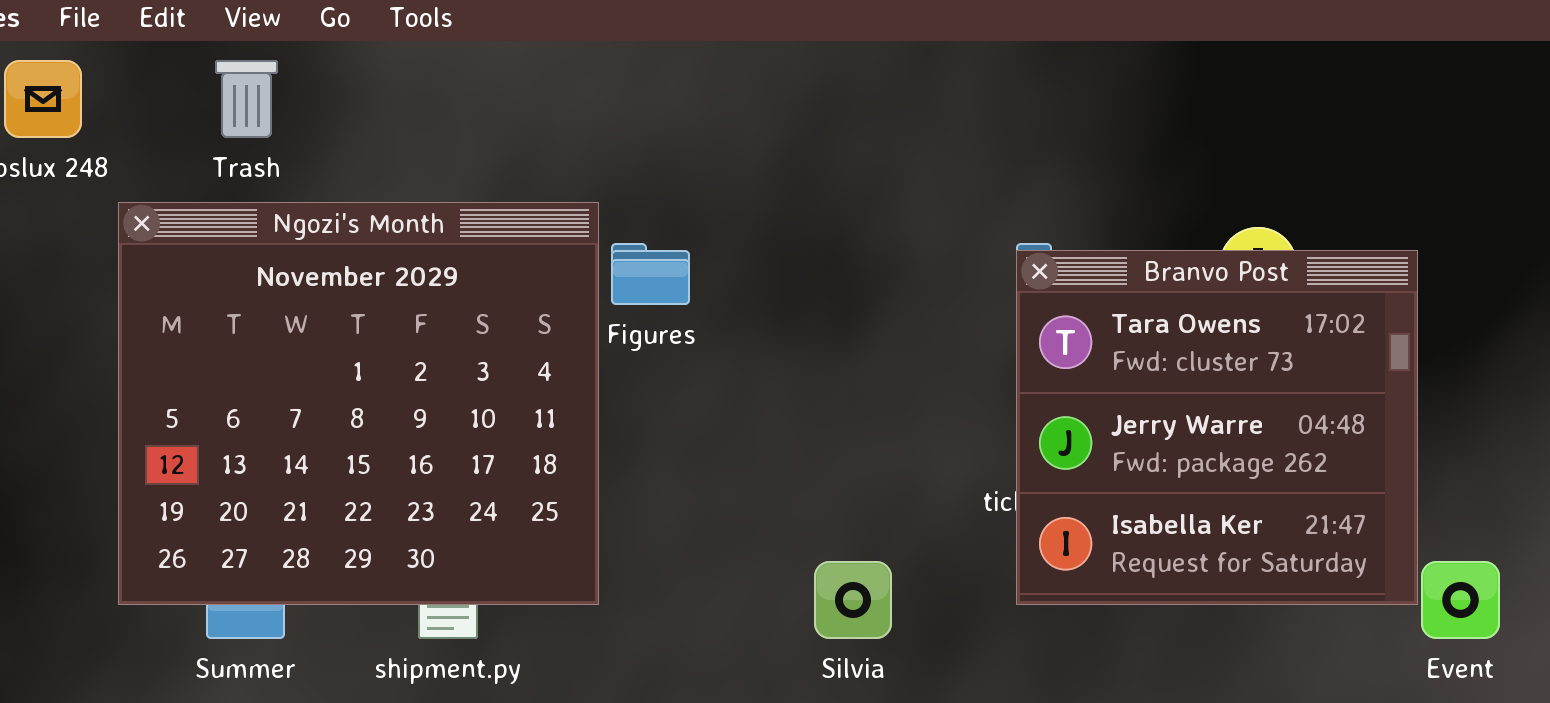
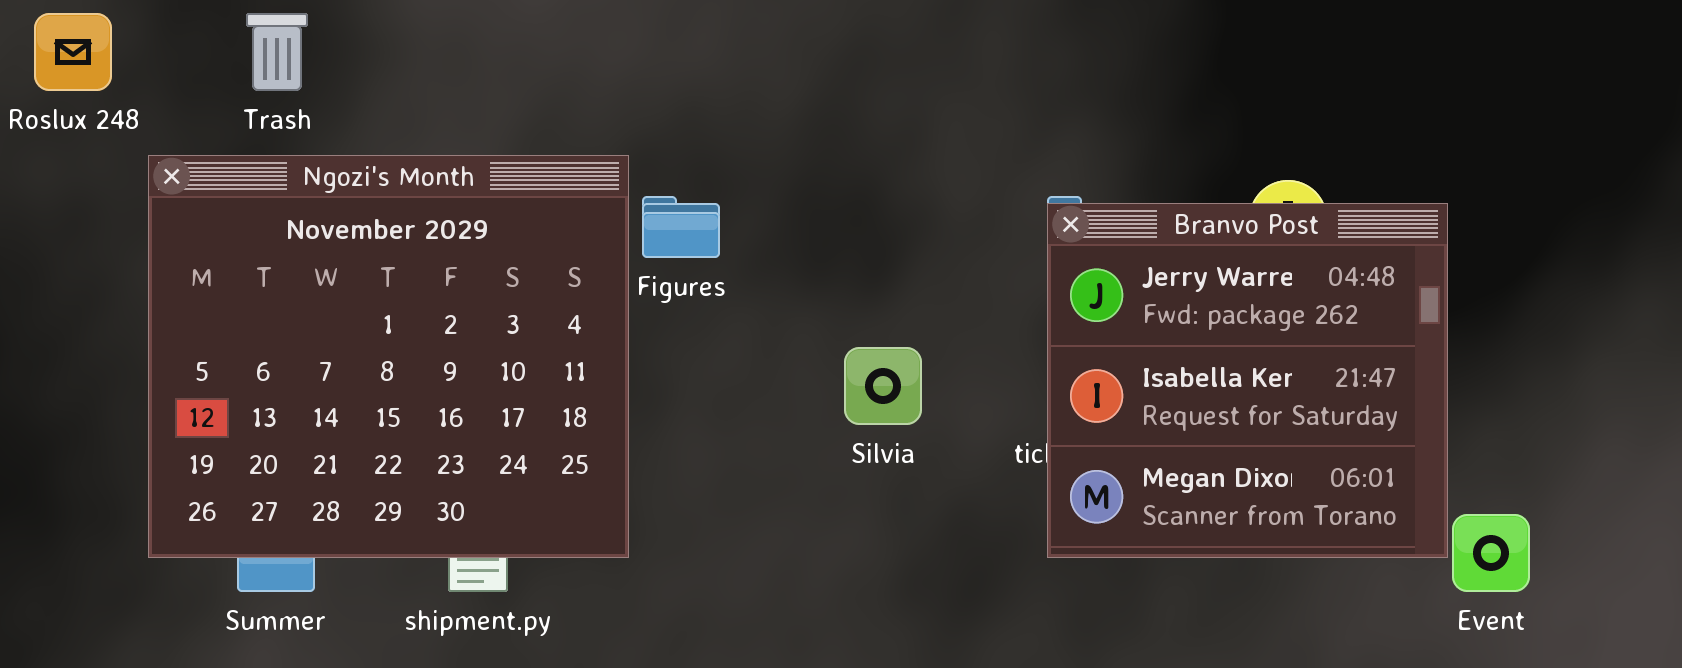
Branvo Post: [1016,250,1418,605] -> [1047,203,1448,558], scrolled down 1 row
Silvia: [814,561,892,639] -> [844,347,922,425], moved

